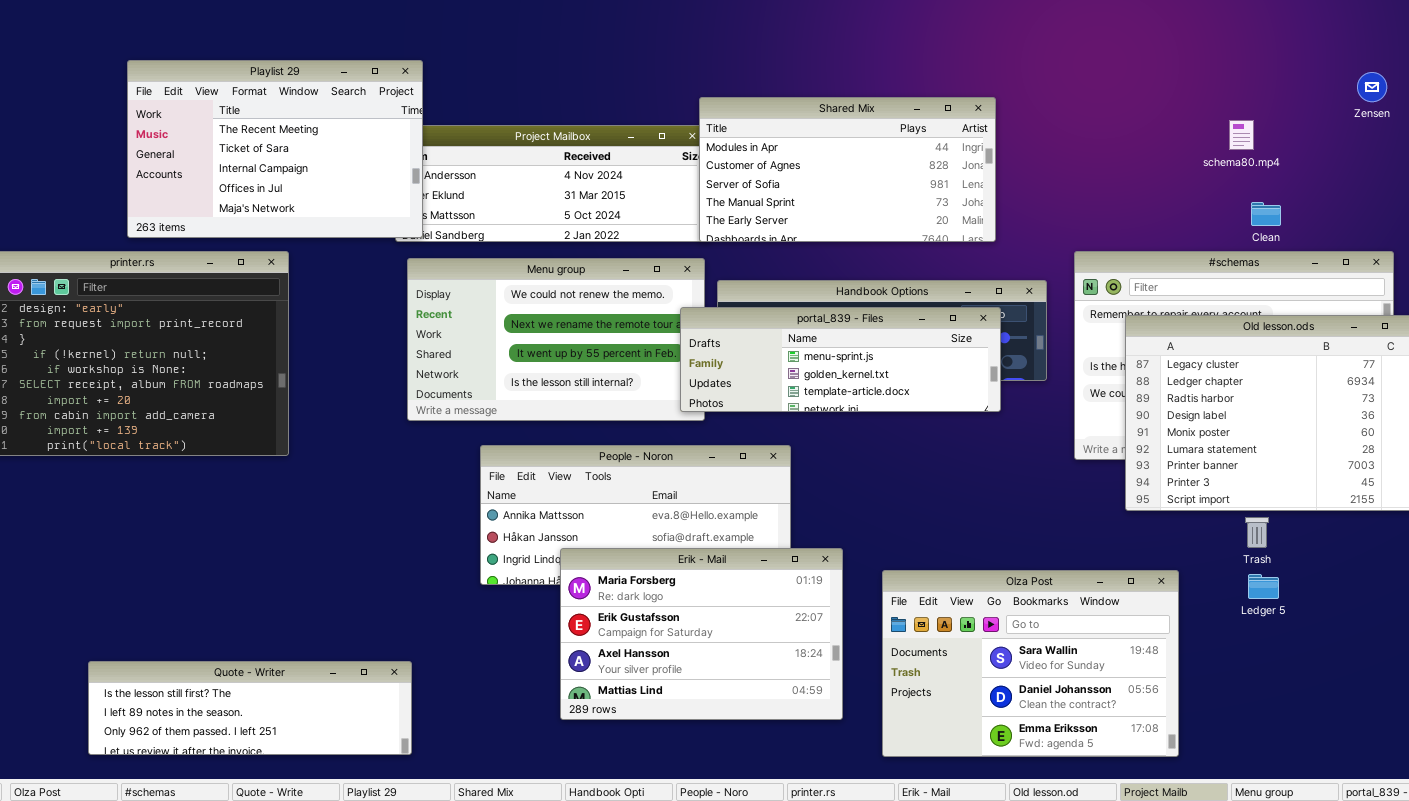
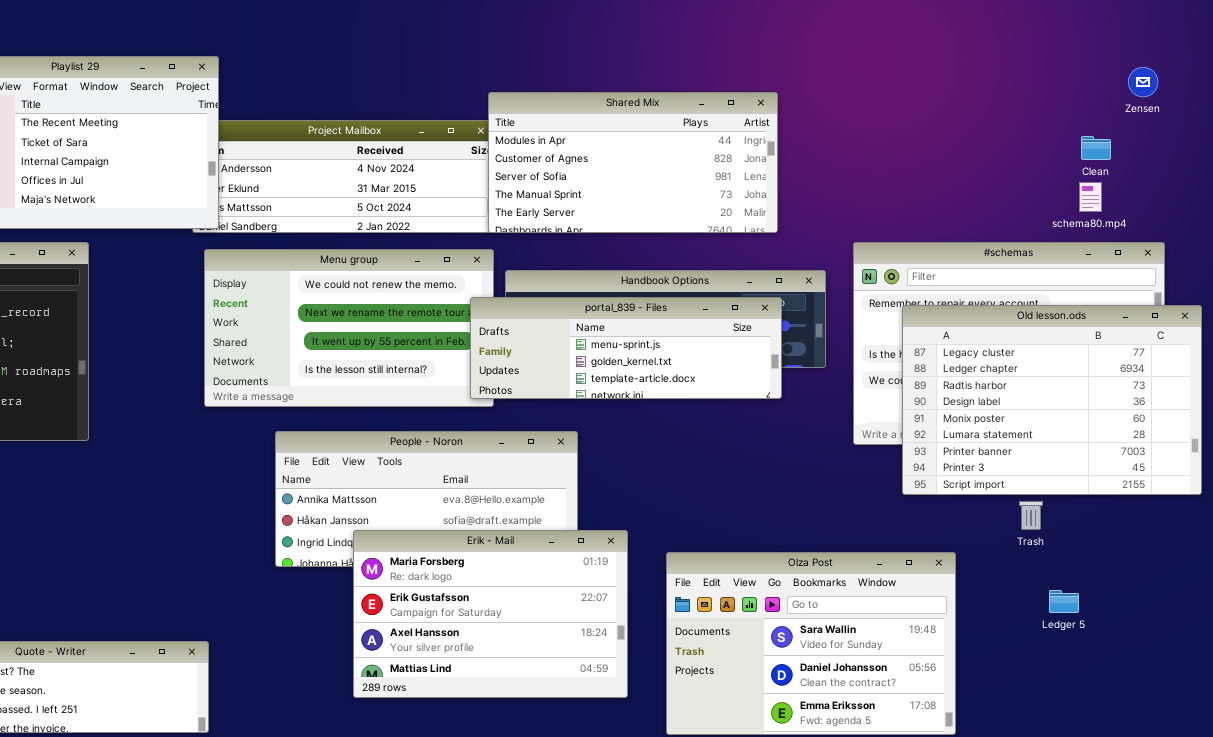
schema80.mp4: [1229,120,1254,150] -> [1079,182,1102,212], moved
Clean: [1251,202,1281,226] -> [1081,136,1111,160], moved
Ledger 5: [1248,574,1279,599] -> [1049,590,1079,613], moved

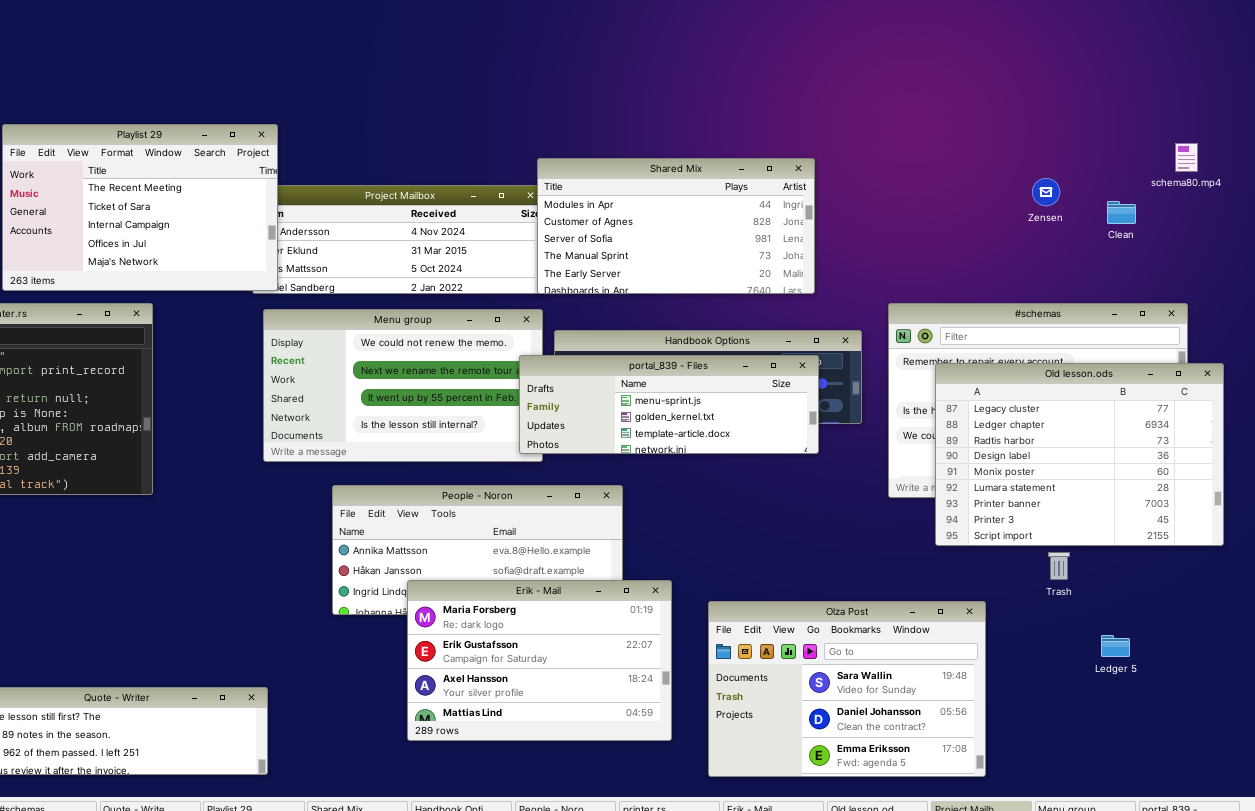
Zensen: [1128,67,1158,97] -> [1032,178,1060,206], moved
schema80.mp4: [1079,182,1102,212] -> [1175,143,1198,172], moved
Ledger 5: [1049,590,1079,613] -> [1101,635,1130,657], moved

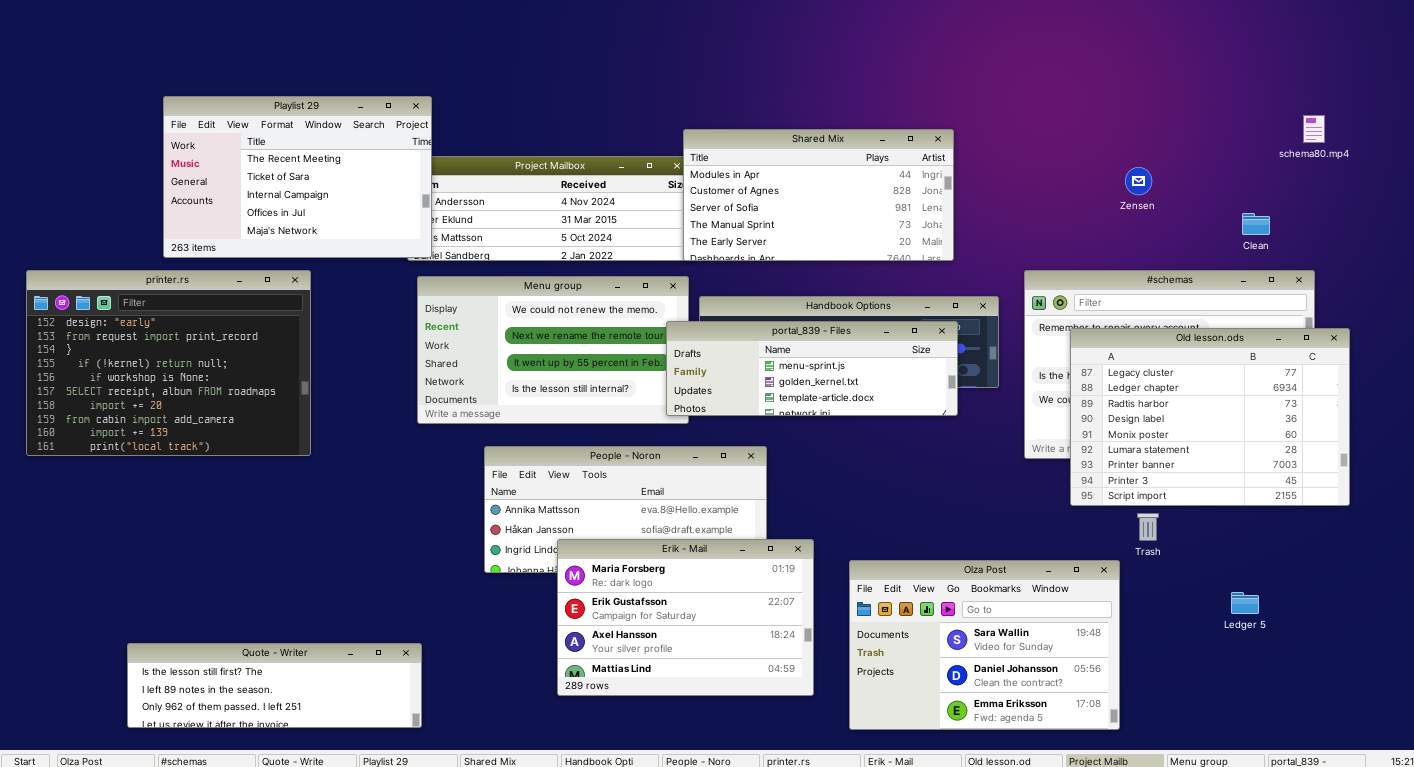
Zensen: [1032,178,1060,206] -> [1125,167,1152,195], moved
Clean: [1107,201,1136,224] -> [1242,213,1270,235], moved
Trash: [1048,552,1070,580] -> [1137,513,1159,541], moved

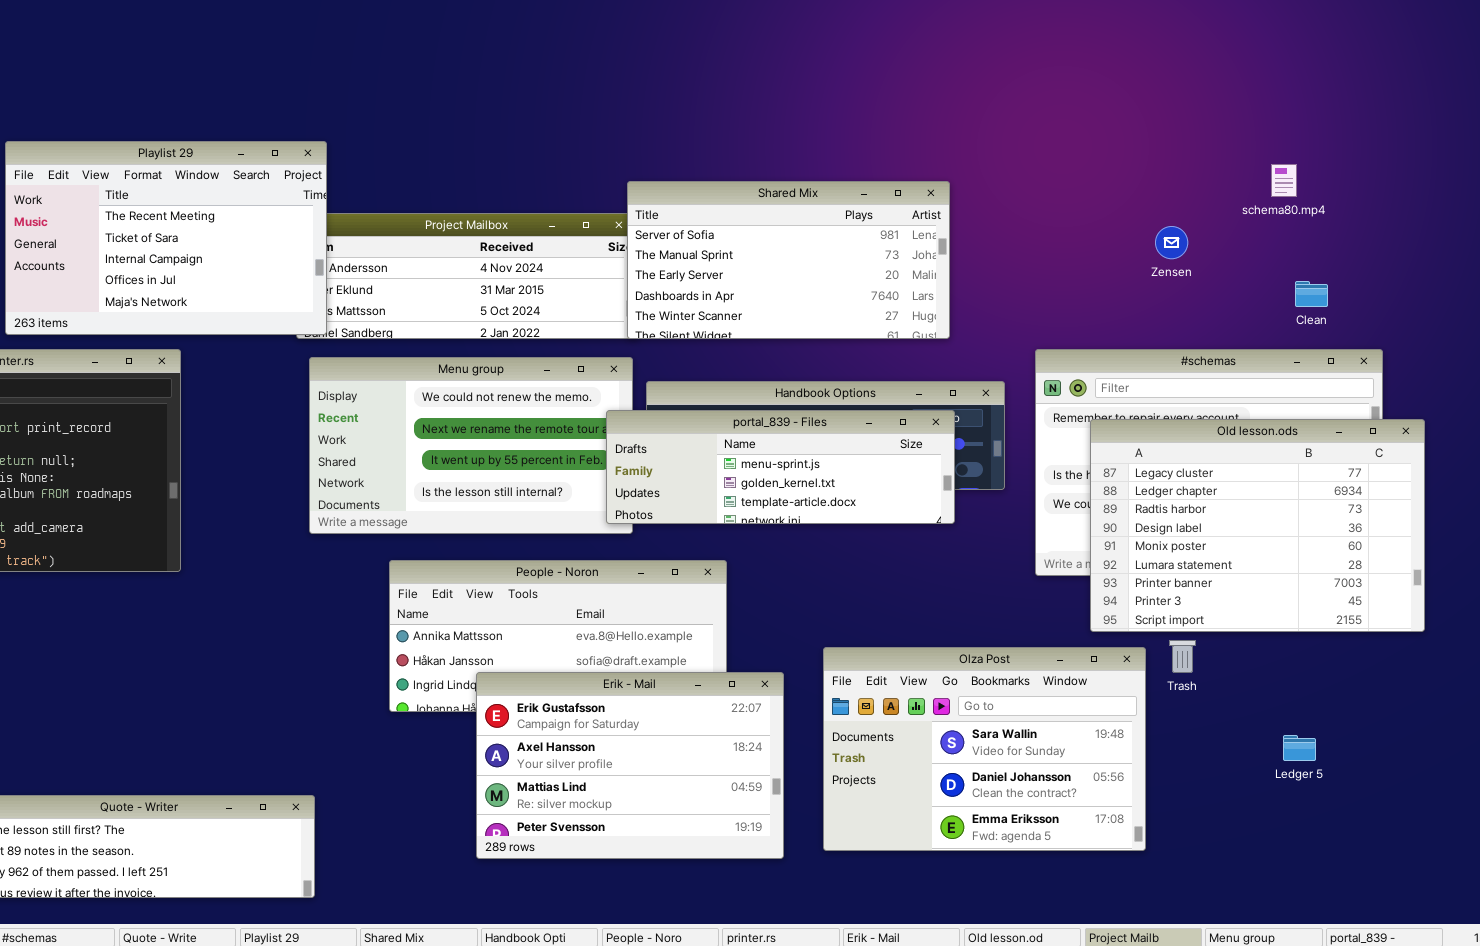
schema80.mp4: [1303,115,1325,143] -> [1271,164,1297,197], moved
Shared Mix: [683,129,954,261] -> [627,181,950,339], scrolled down 2 rows
Erik - Mail: [557,539,814,696] -> [476,672,784,859], scrolled down 1 row
Olza Post: [849,560,1120,730] -> [823,647,1146,851], moved

